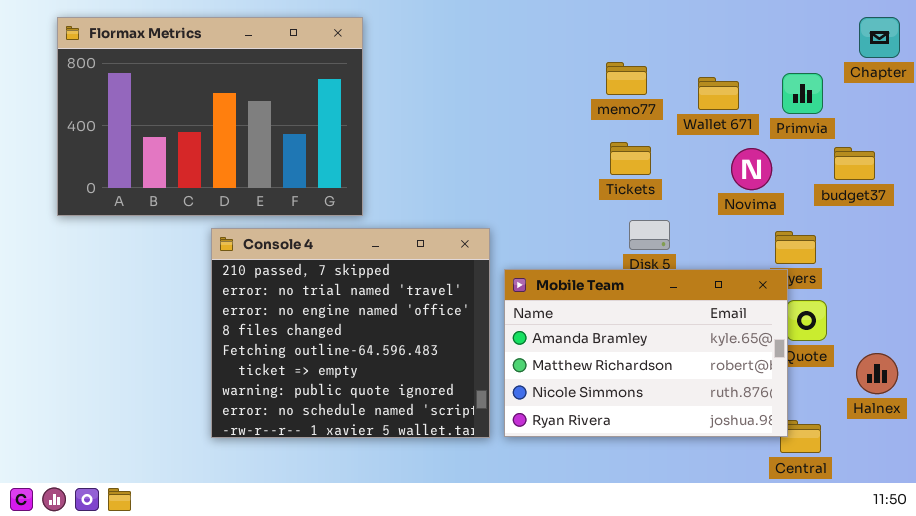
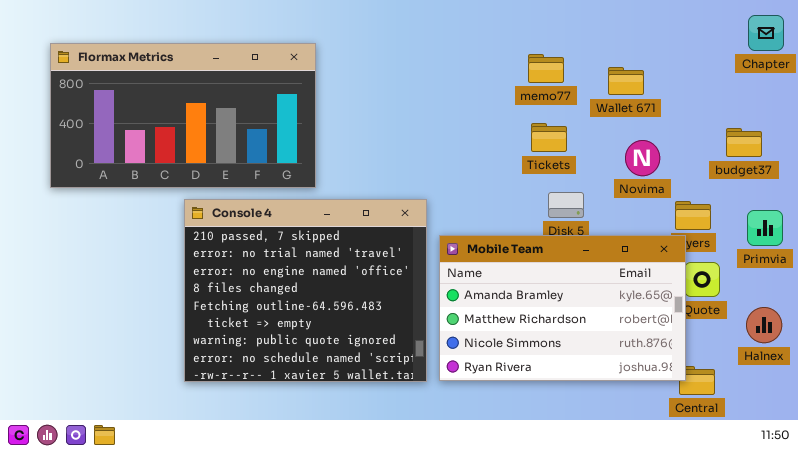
Flormax Metrics: [57,17,363,216] -> [50,43,316,188], resized
Primvia: [782,73,823,114] -> [747,210,783,246], moved
Novima: [731,148,772,190] -> [625,140,660,176], moved

